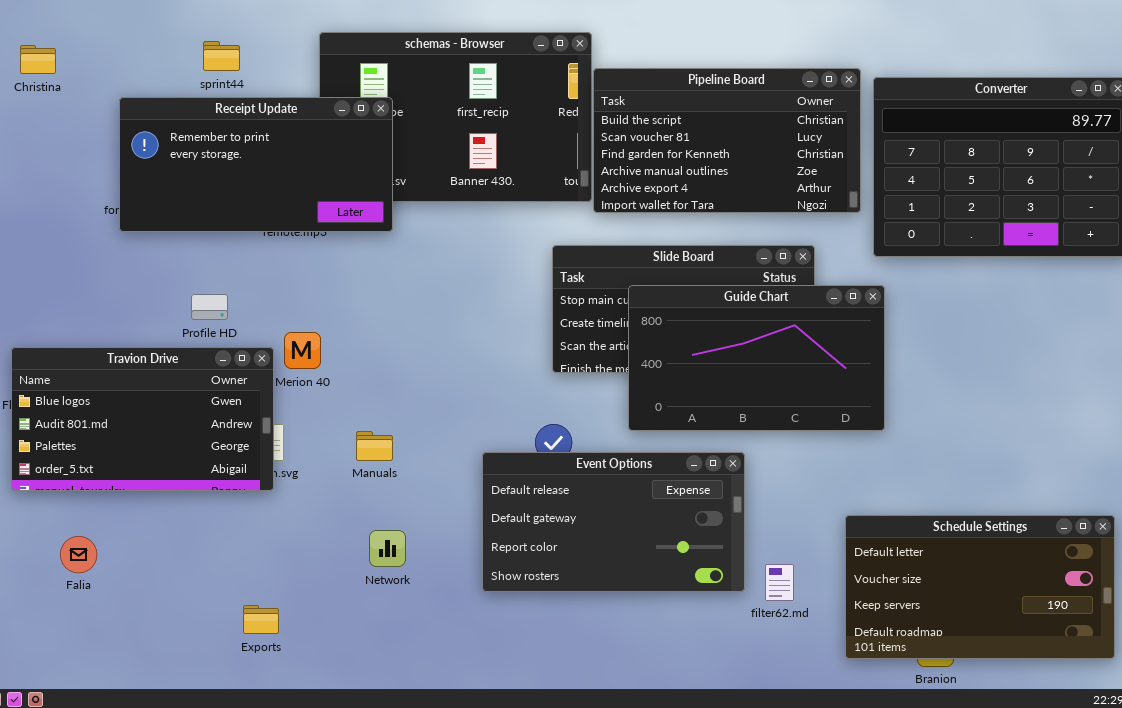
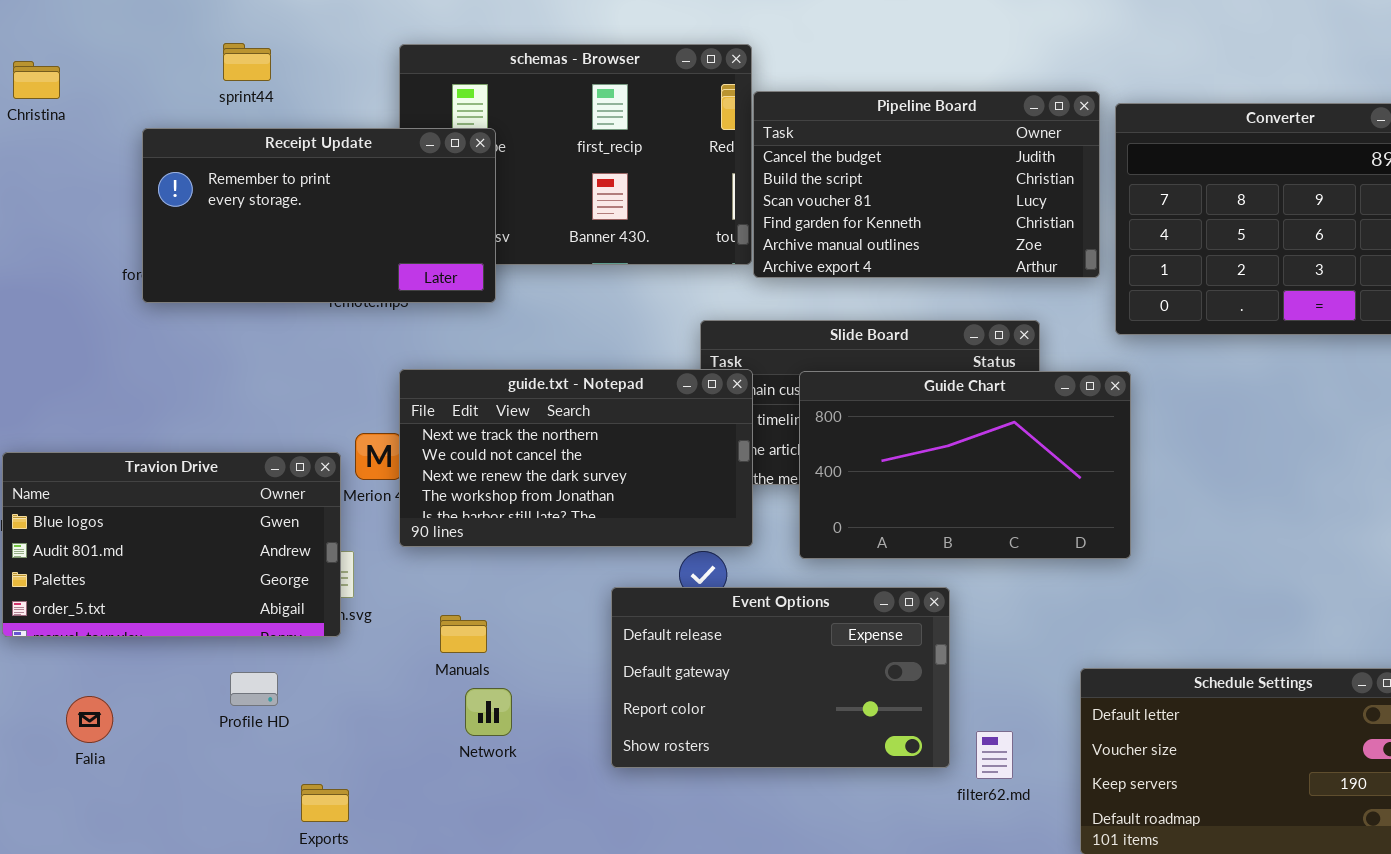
sprint44: [203,41,240,71] -> [223,43,271,81], moved
Pipeline Board: [593,68,861,213] -> [753,91,1100,278], scrolled up 1 row
guide.txt - Notepad: none -> [399,369,753,547], opened
Profile HD: [191,294,228,320] -> [230,672,278,706], moved
Manuals: [356,431,393,461] -> [440,615,487,653], moved

